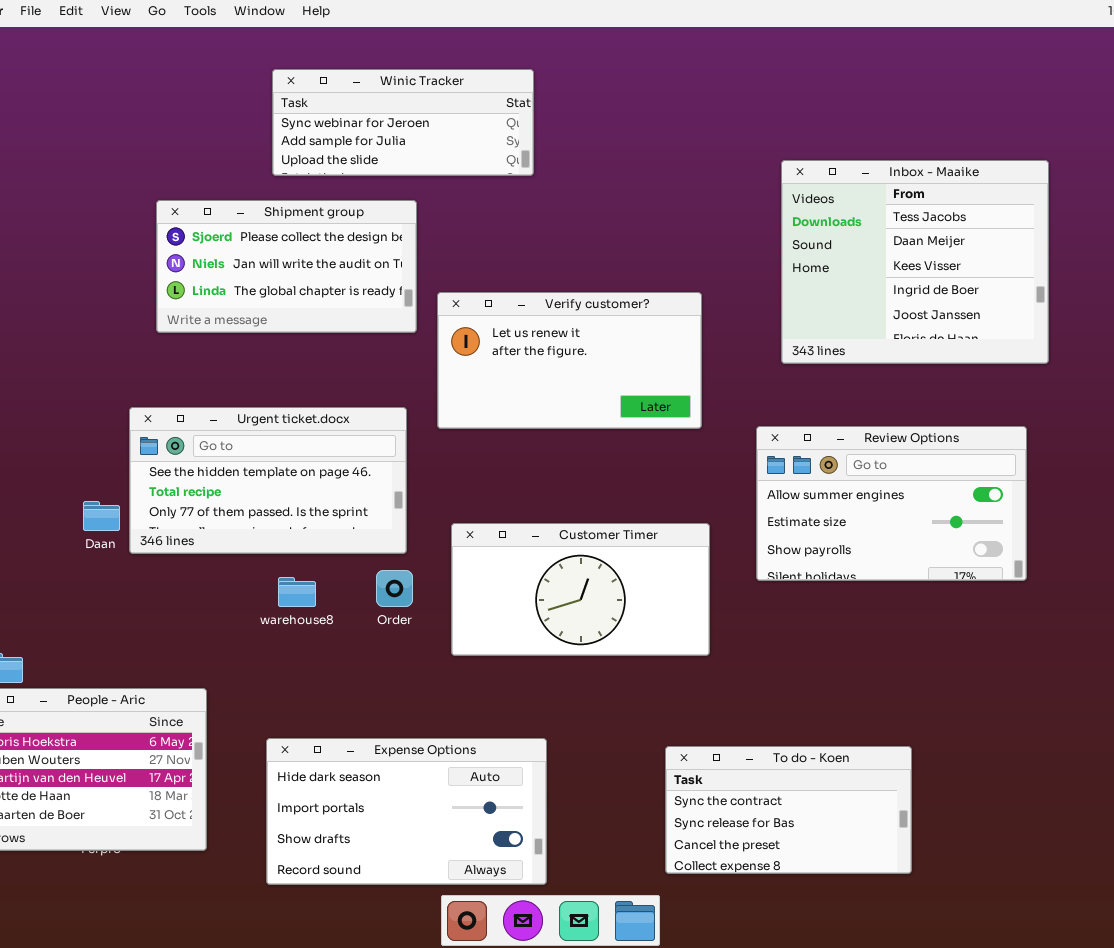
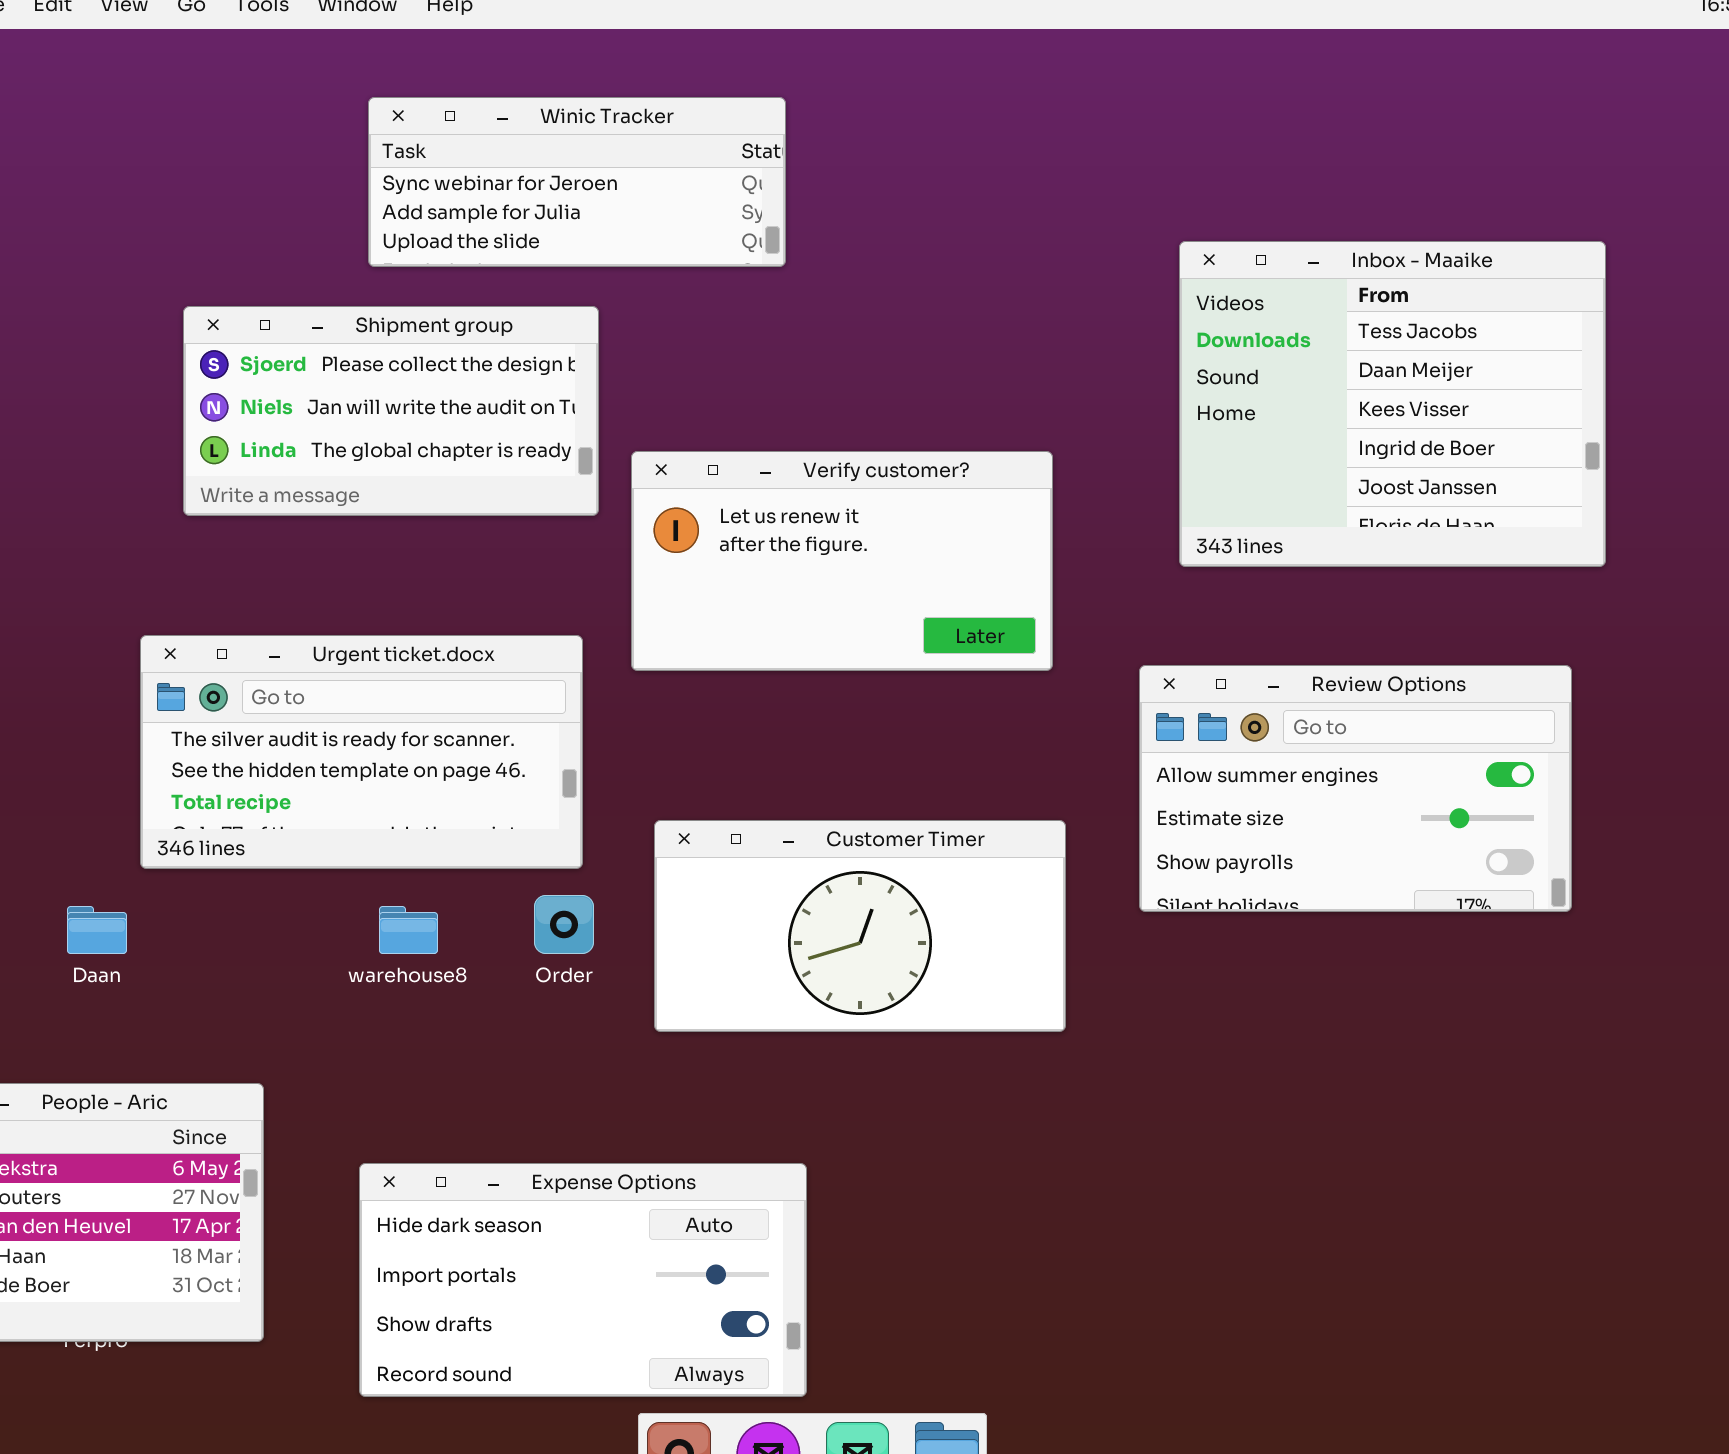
Urgent ticket.docx: [129,407,407,554] -> [140,635,583,869], scrolled up 1 row
Daan: [83,501,120,531] -> [67,906,127,954], moved
To do - Koen: [665,746,912,874] -> none, closed

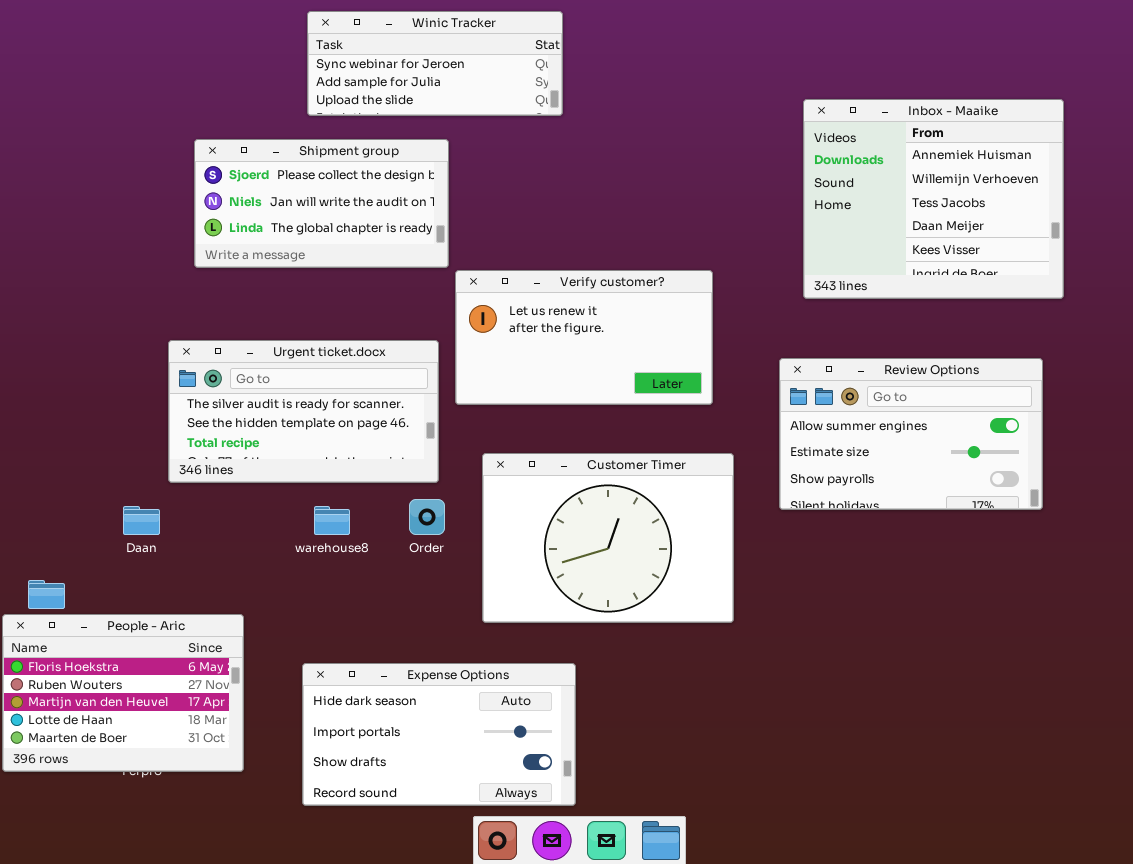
Inbox - Maaike: [1179,241,1606,567] -> [803,99,1064,299], scrolled up 2 rows
Verify customer?: [631,451,1053,671] -> [455,270,713,405], moved
Customer Timer: [654,820,1066,1032] -> [482,453,734,623], resized

